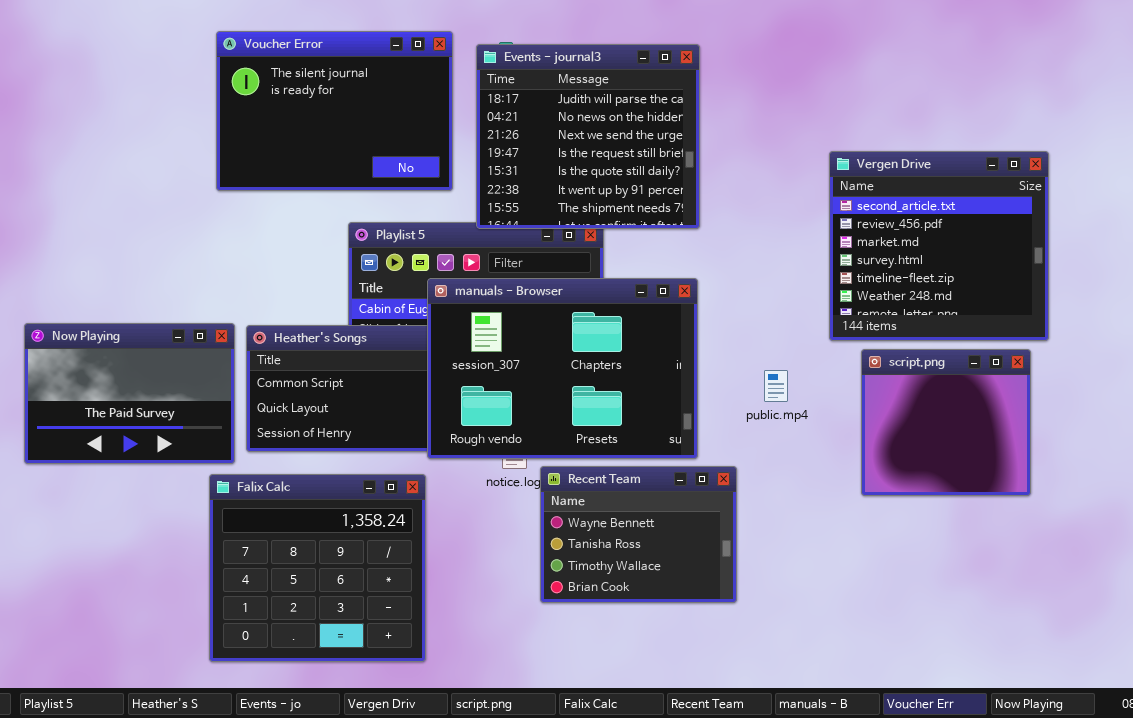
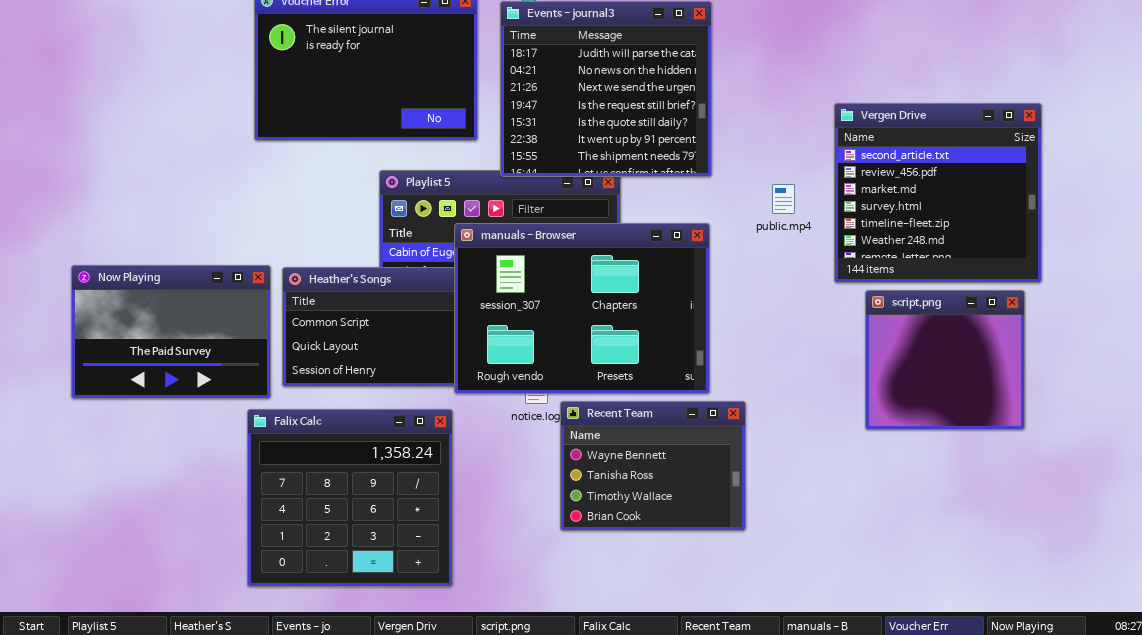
public.mp4: [764,370,788,402] -> [772,184,795,214], moved

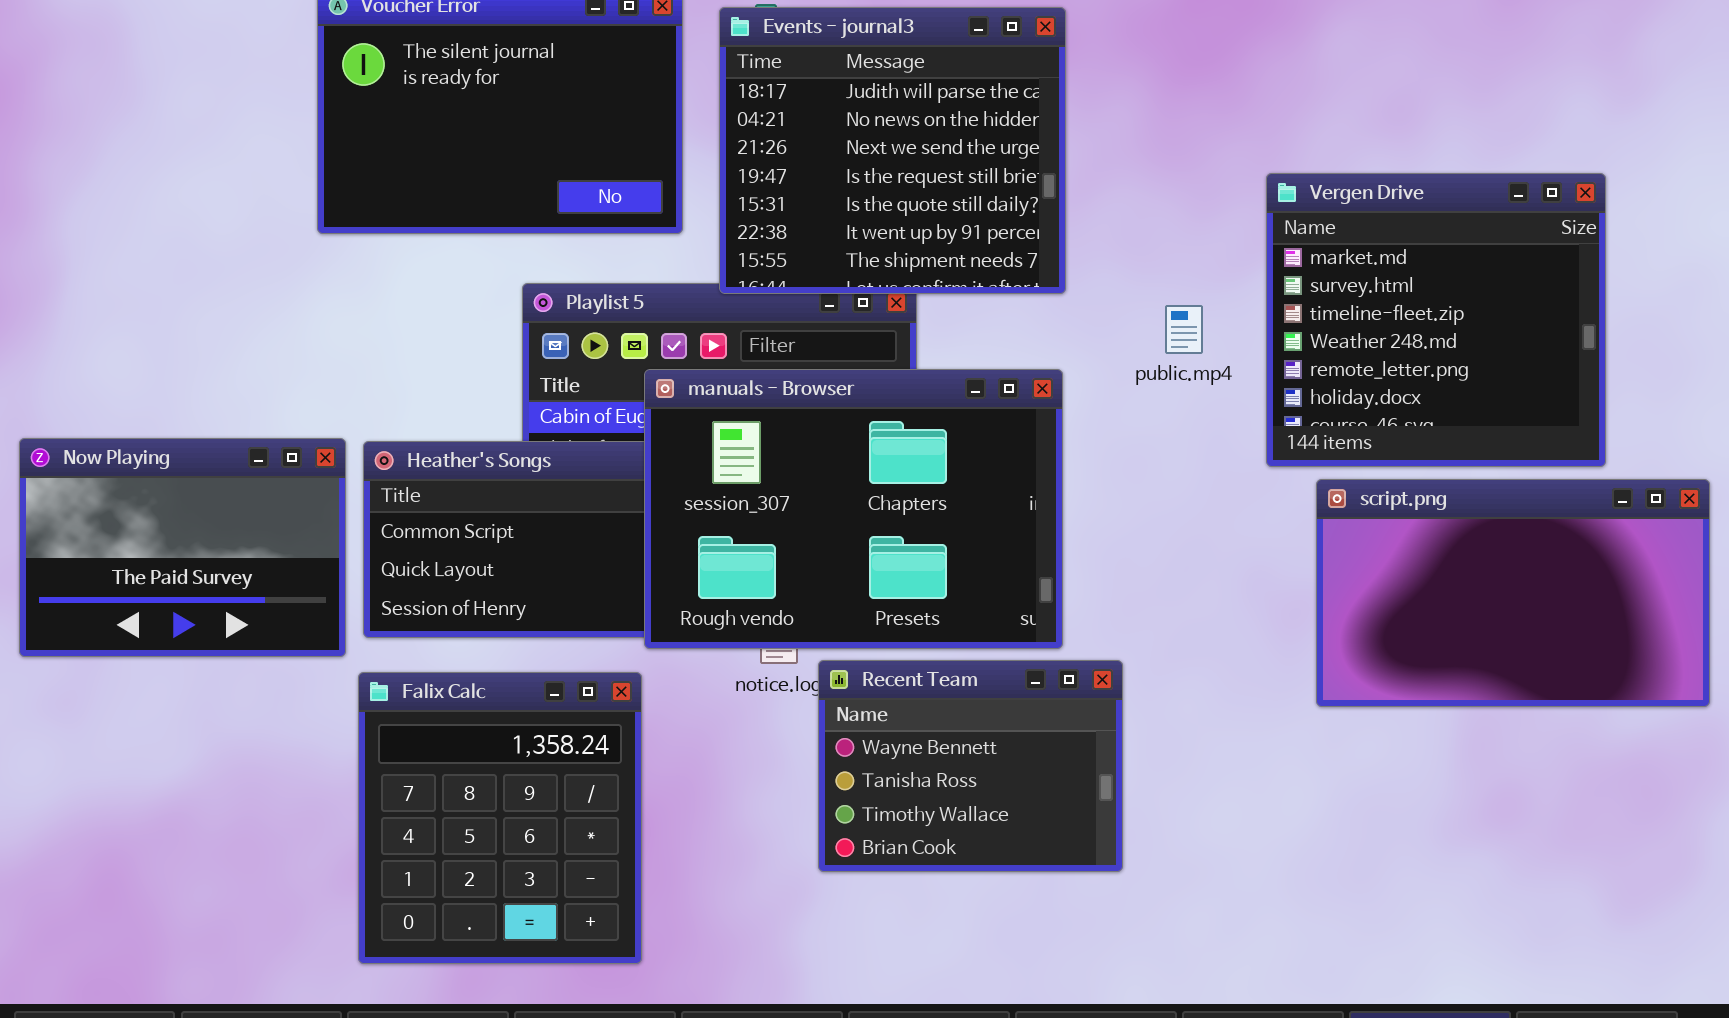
Vergen Drive: [834,103,1042,283] -> [1266,173,1606,467], scrolled down 2 rows
script.png: [865,290,1025,430] -> [1316,479,1710,707], resized
Falix Calc: [247,409,453,587] -> [358,672,642,964], resized

